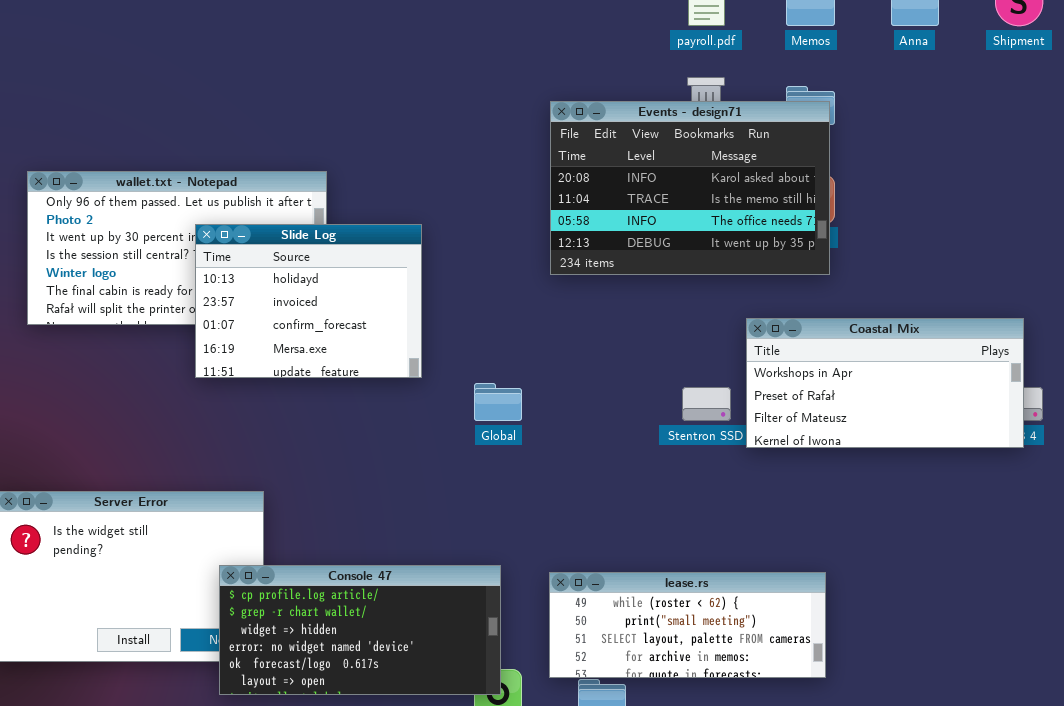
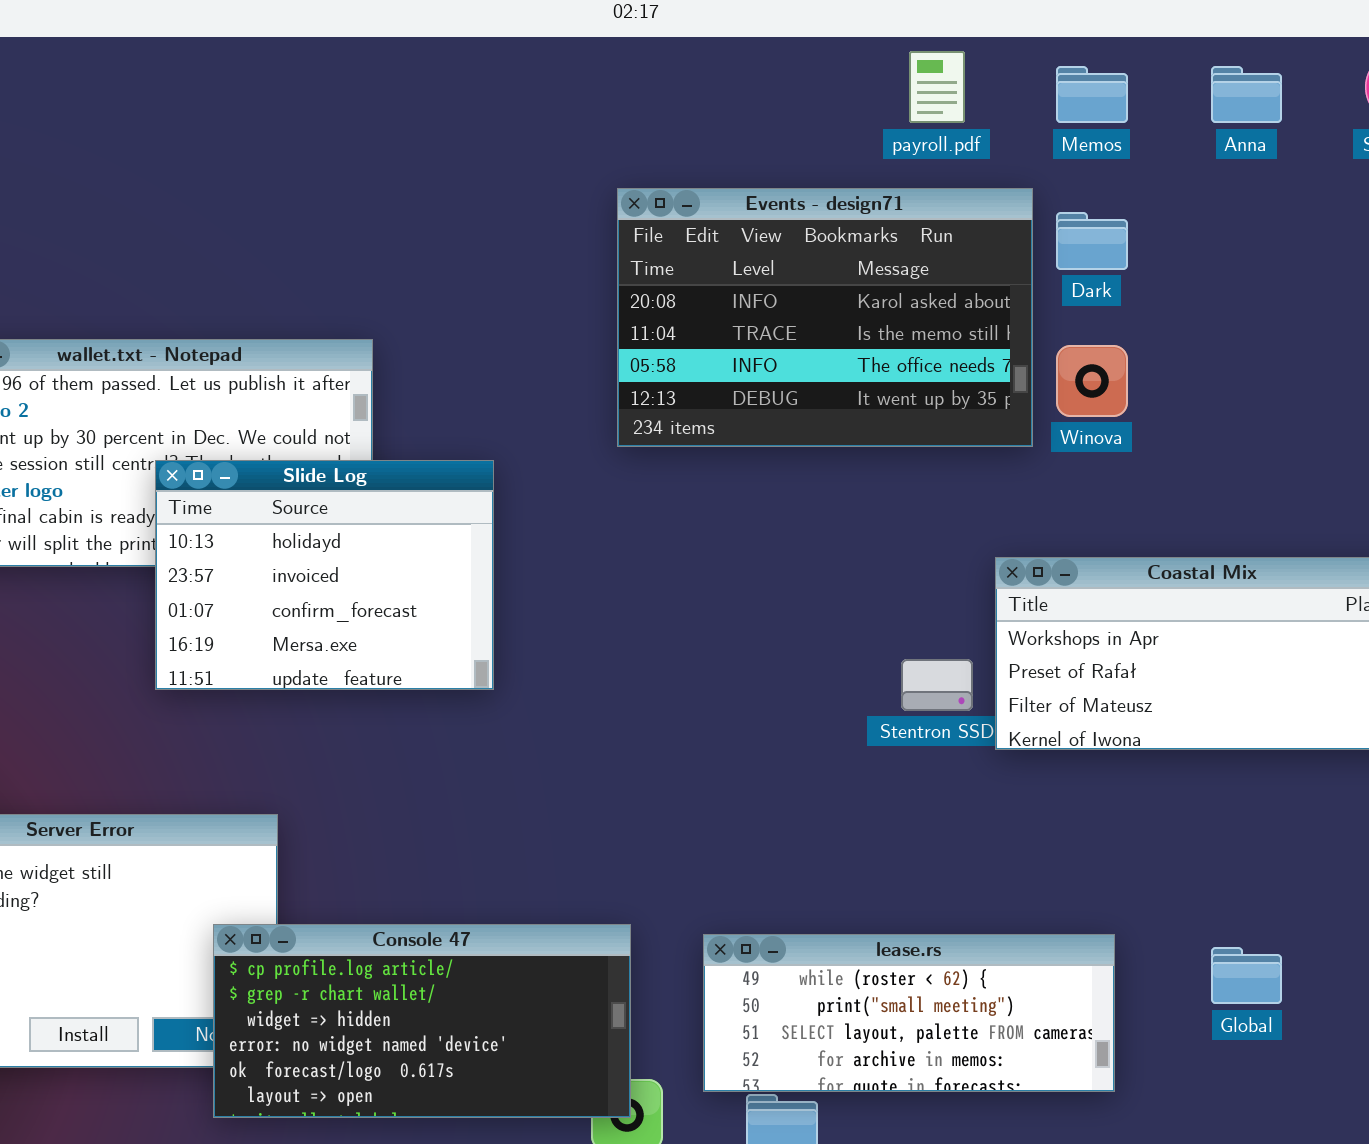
Events - design71: [550,101,830,275] -> [617,188,1033,447], moved
Slide Log: [195,224,422,378] -> [155,460,494,690], moved
Global: [474,383,522,421] -> [1211,947,1282,1004], moved

